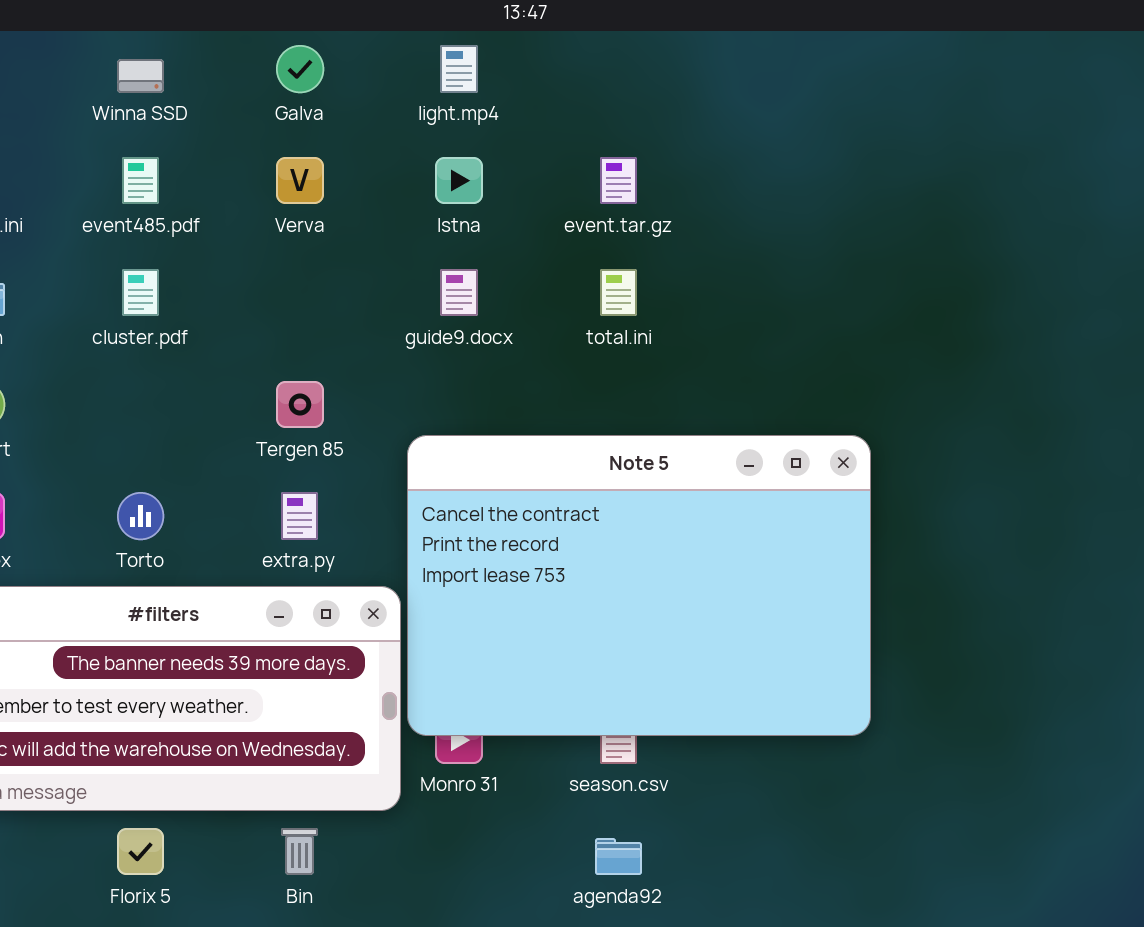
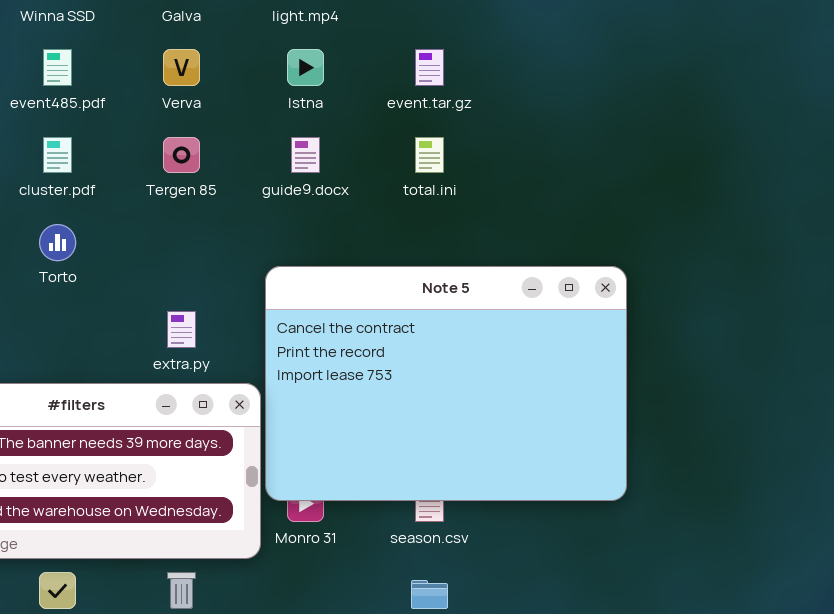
Tergen 85: [276,381,324,428] -> [163,137,200,173], moved
Torto: [117,492,164,540] -> [39,224,76,261], moved

